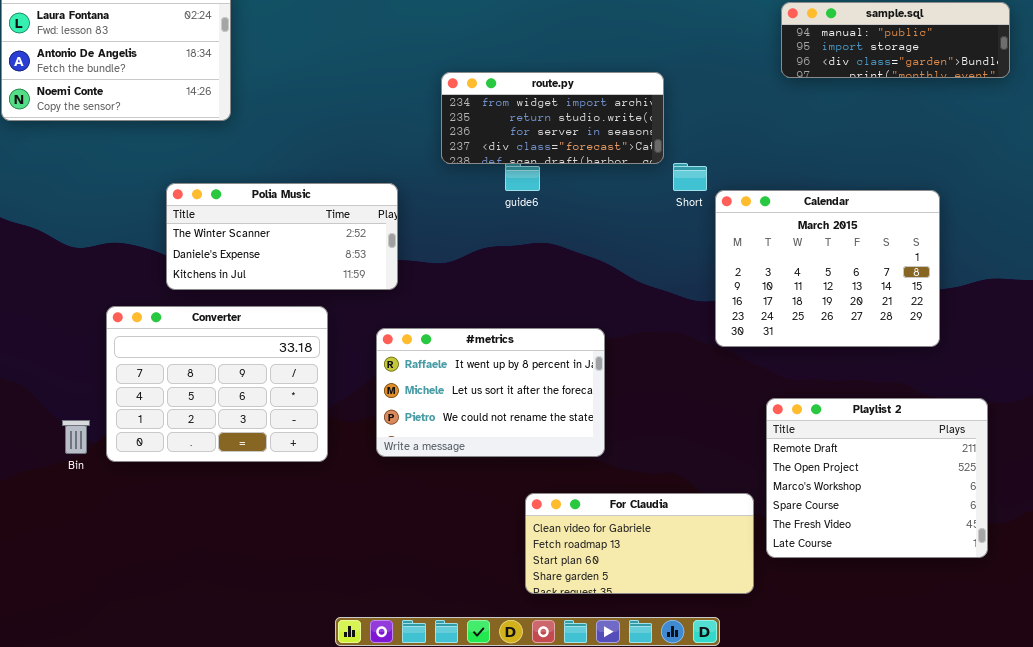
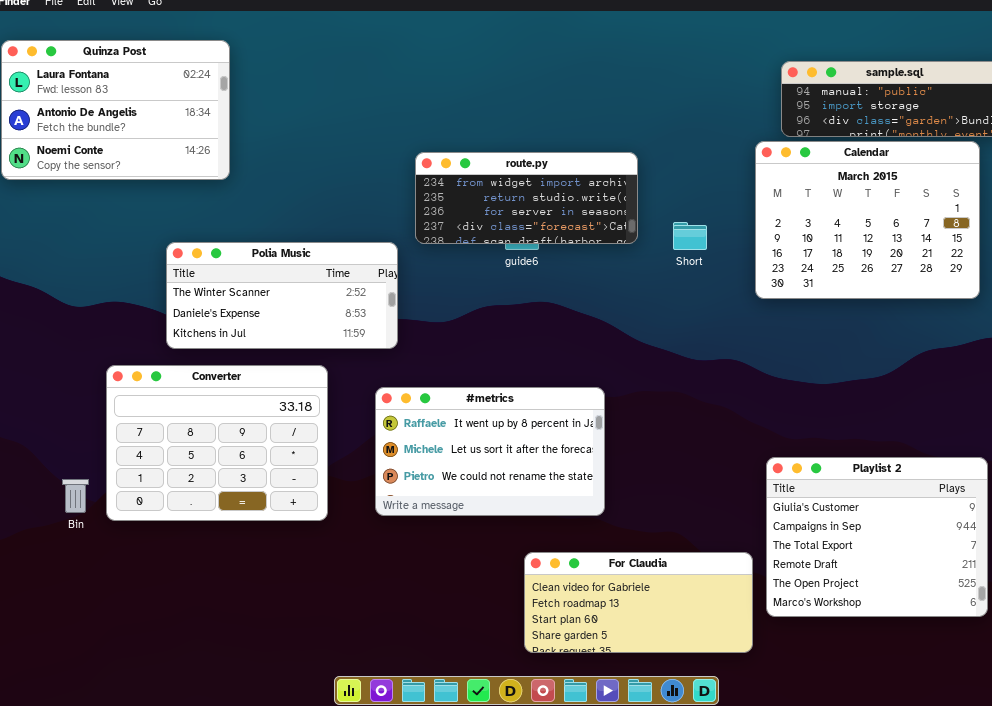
route.py: [441,72,664,164] -> [415,152,638,244], moved
Calendar: [715,190,940,347] -> [755,141,980,299], moved
Playlist 2: [766,398,988,558] -> [766,457,988,617], scrolled up 3 rows

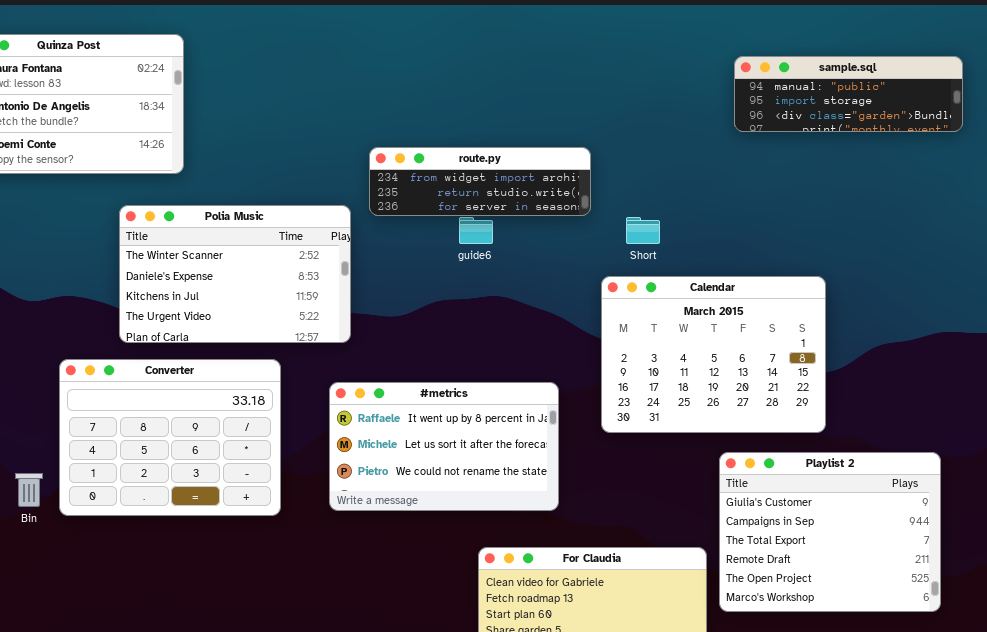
Calendar: [755,141,980,299] -> [601,276,826,433], moved
route.py: [415,152,638,244] -> [369,147,591,216], resized
Polia Music: [166,242,398,349] -> [119,205,351,343], resized

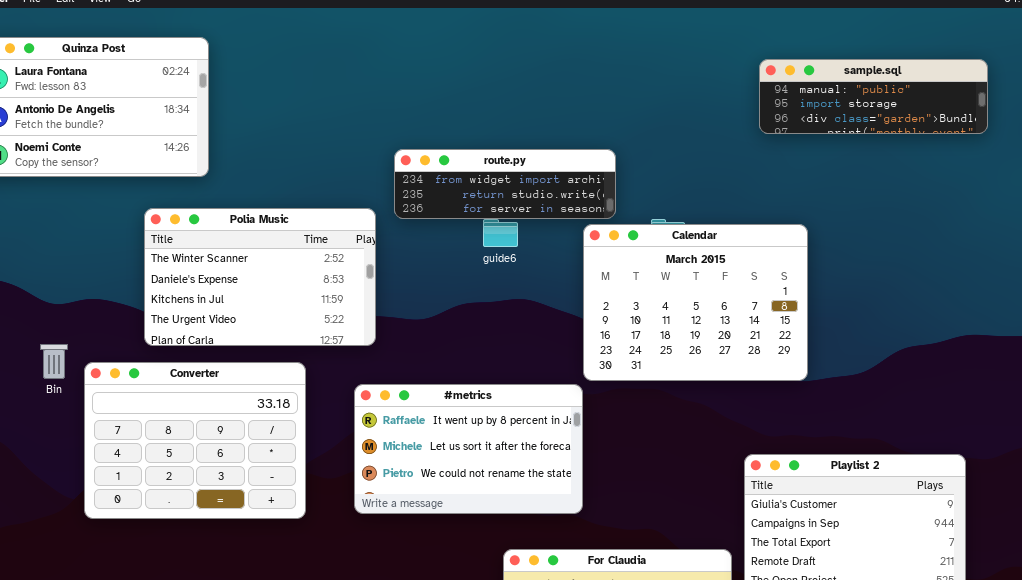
Calendar: [601,276,826,433] -> [583,224,808,381], moved
Bin: [15,473,43,507] -> [40,344,68,379], moved

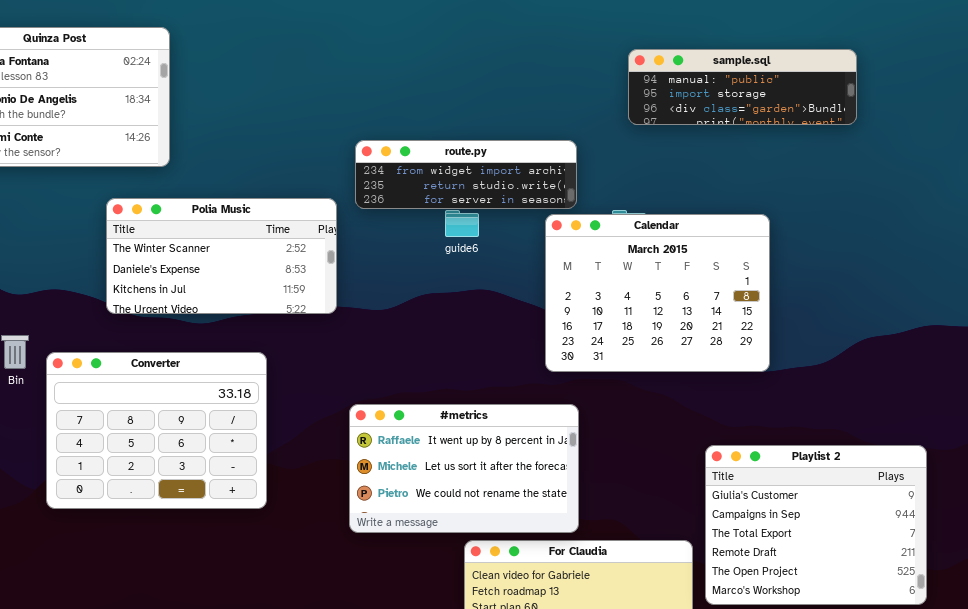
sample.sql: [759,59,988,134] -> [628,49,857,125], moved
Polia Music: [144,208,376,346] -> [106,198,337,314], resized
#metrics: [354,384,583,514] -> [349,404,579,533], moved

